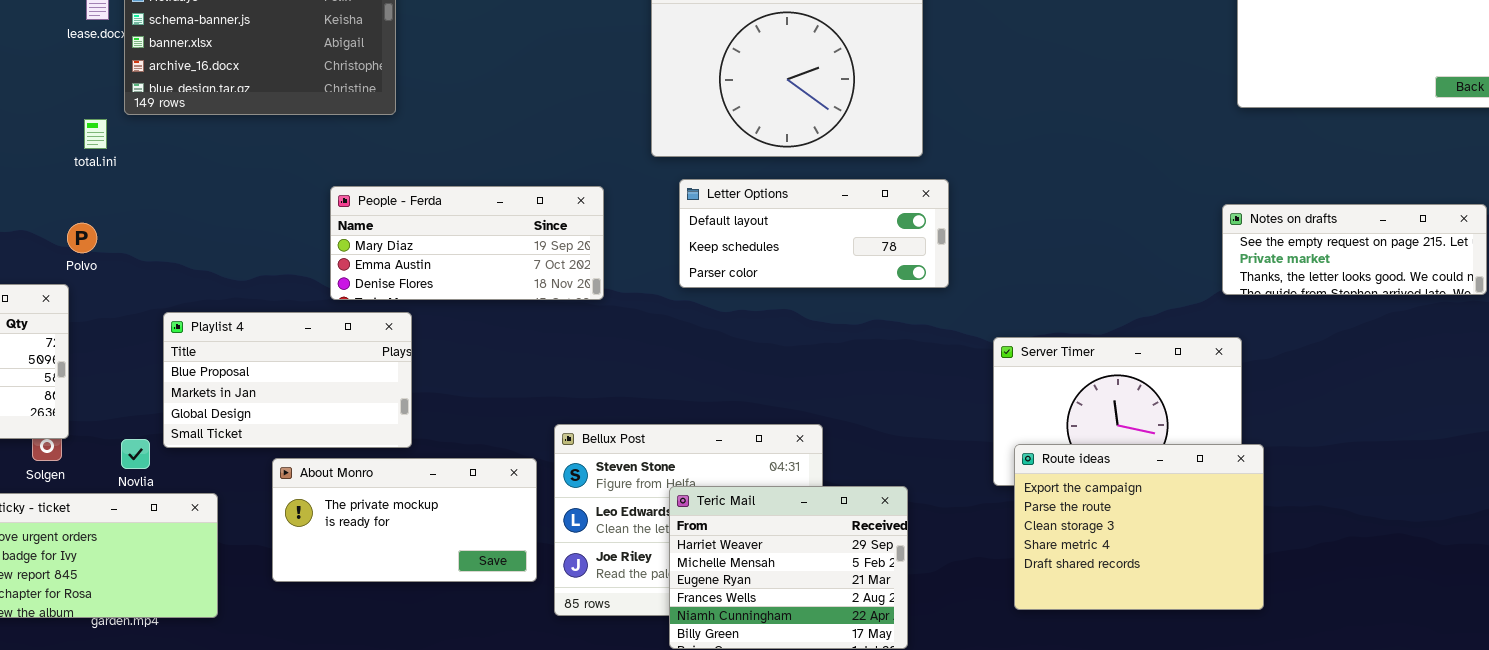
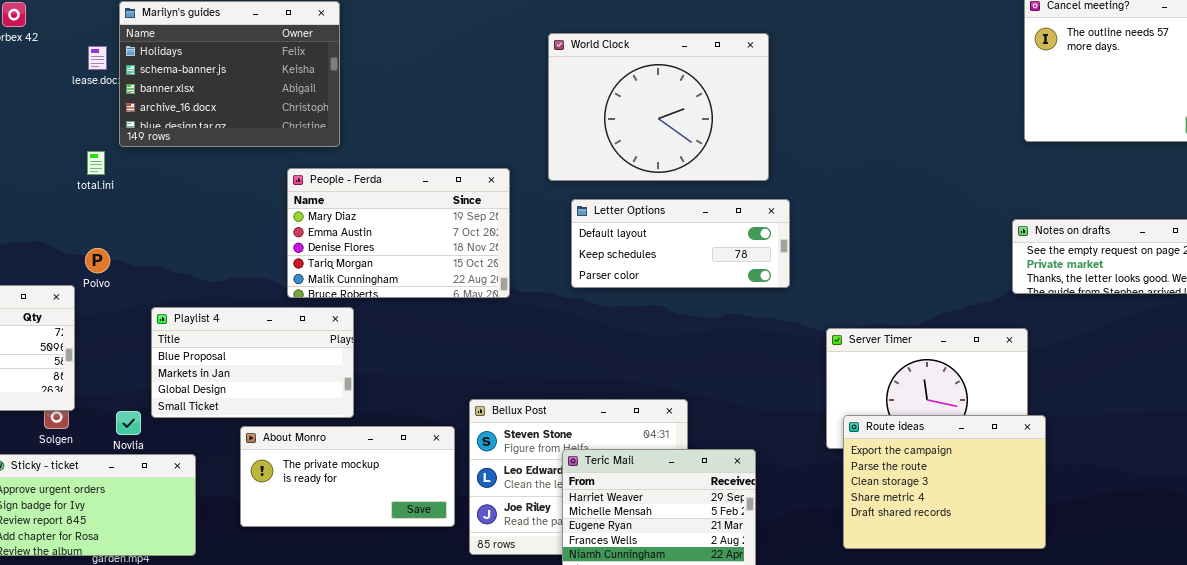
People - Ferda: [330,186,604,300] -> [287,168,510,298], resized
Polvo: [67,223,97,253] -> [85,248,110,273], moved

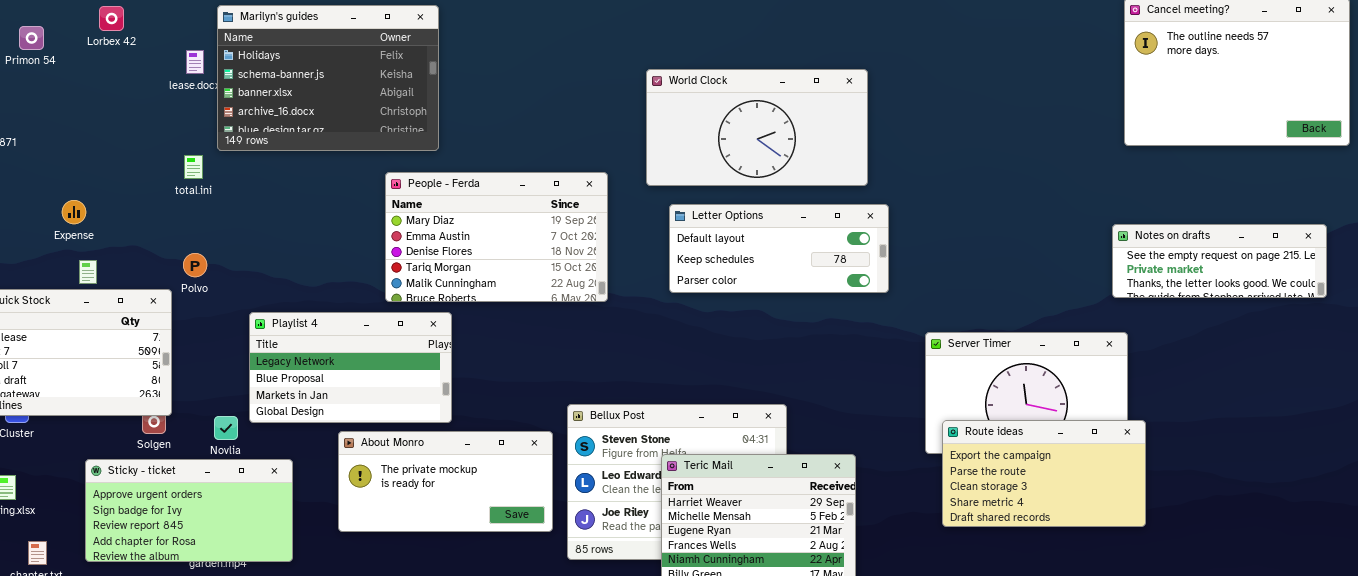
World Clock: [548,33,769,181] -> [646,69,868,186], resized
Playlist 4: [151,307,354,418] -> [249,312,452,423], scrolled up 1 row
Route ideas: [843,415,1046,549] -> [942,420,1146,527], resized

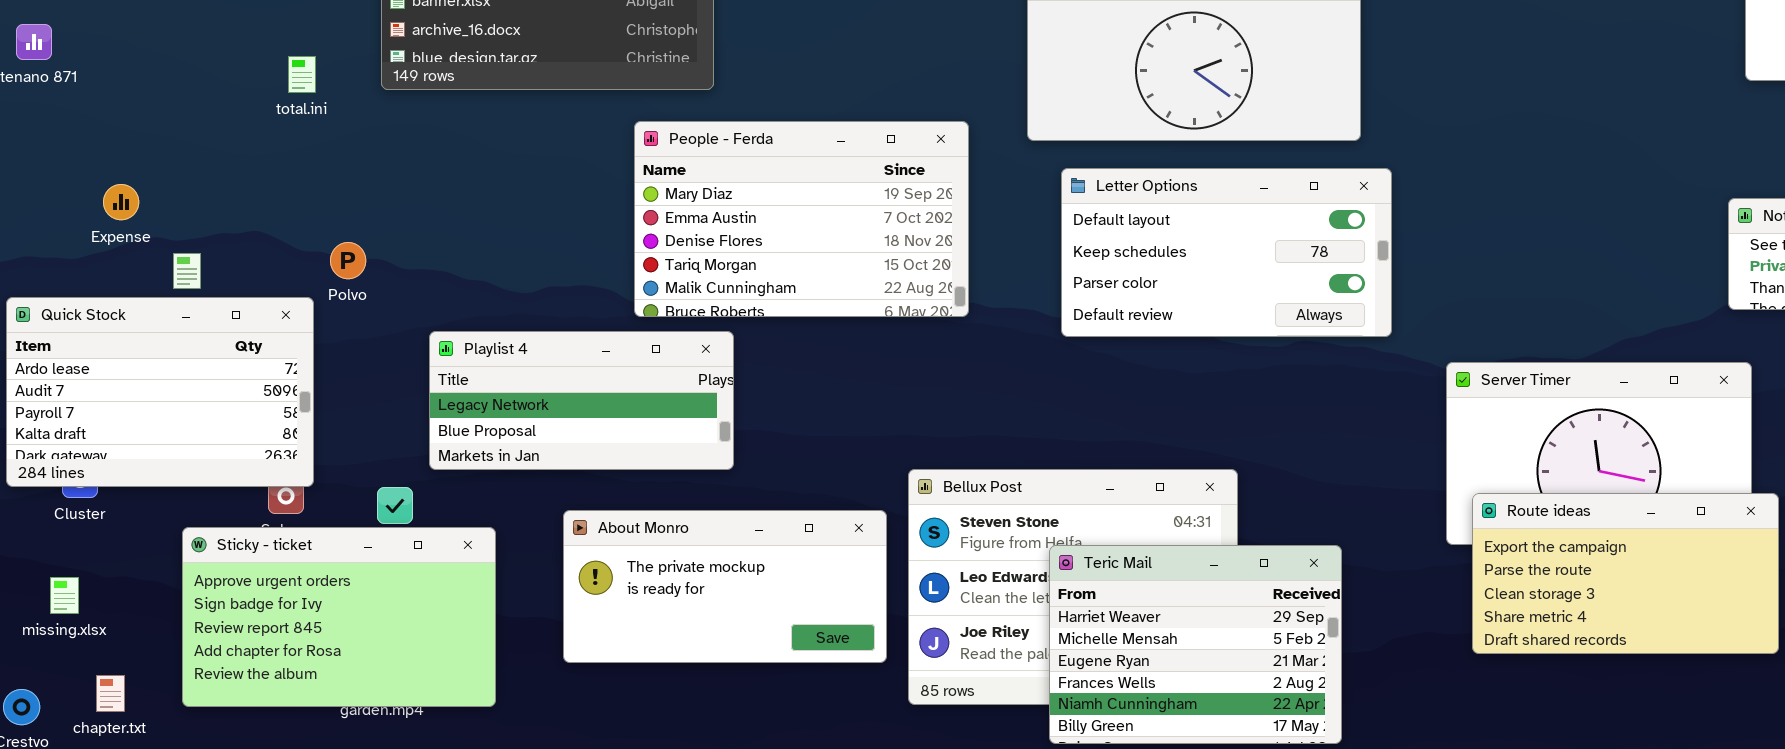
total.ini: [184,155,203,179] -> [288,56,316,93], moved
Expense: [62,200,86,224] -> [103,184,139,220], moved
Letter Options: [669,204,889,293] -> [1061,168,1392,337], resized
Playlist 4: [249,312,452,423] -> [429,331,734,470], resized
Sticky - ticket: [85,459,293,562] -> [182,527,496,707], resized

